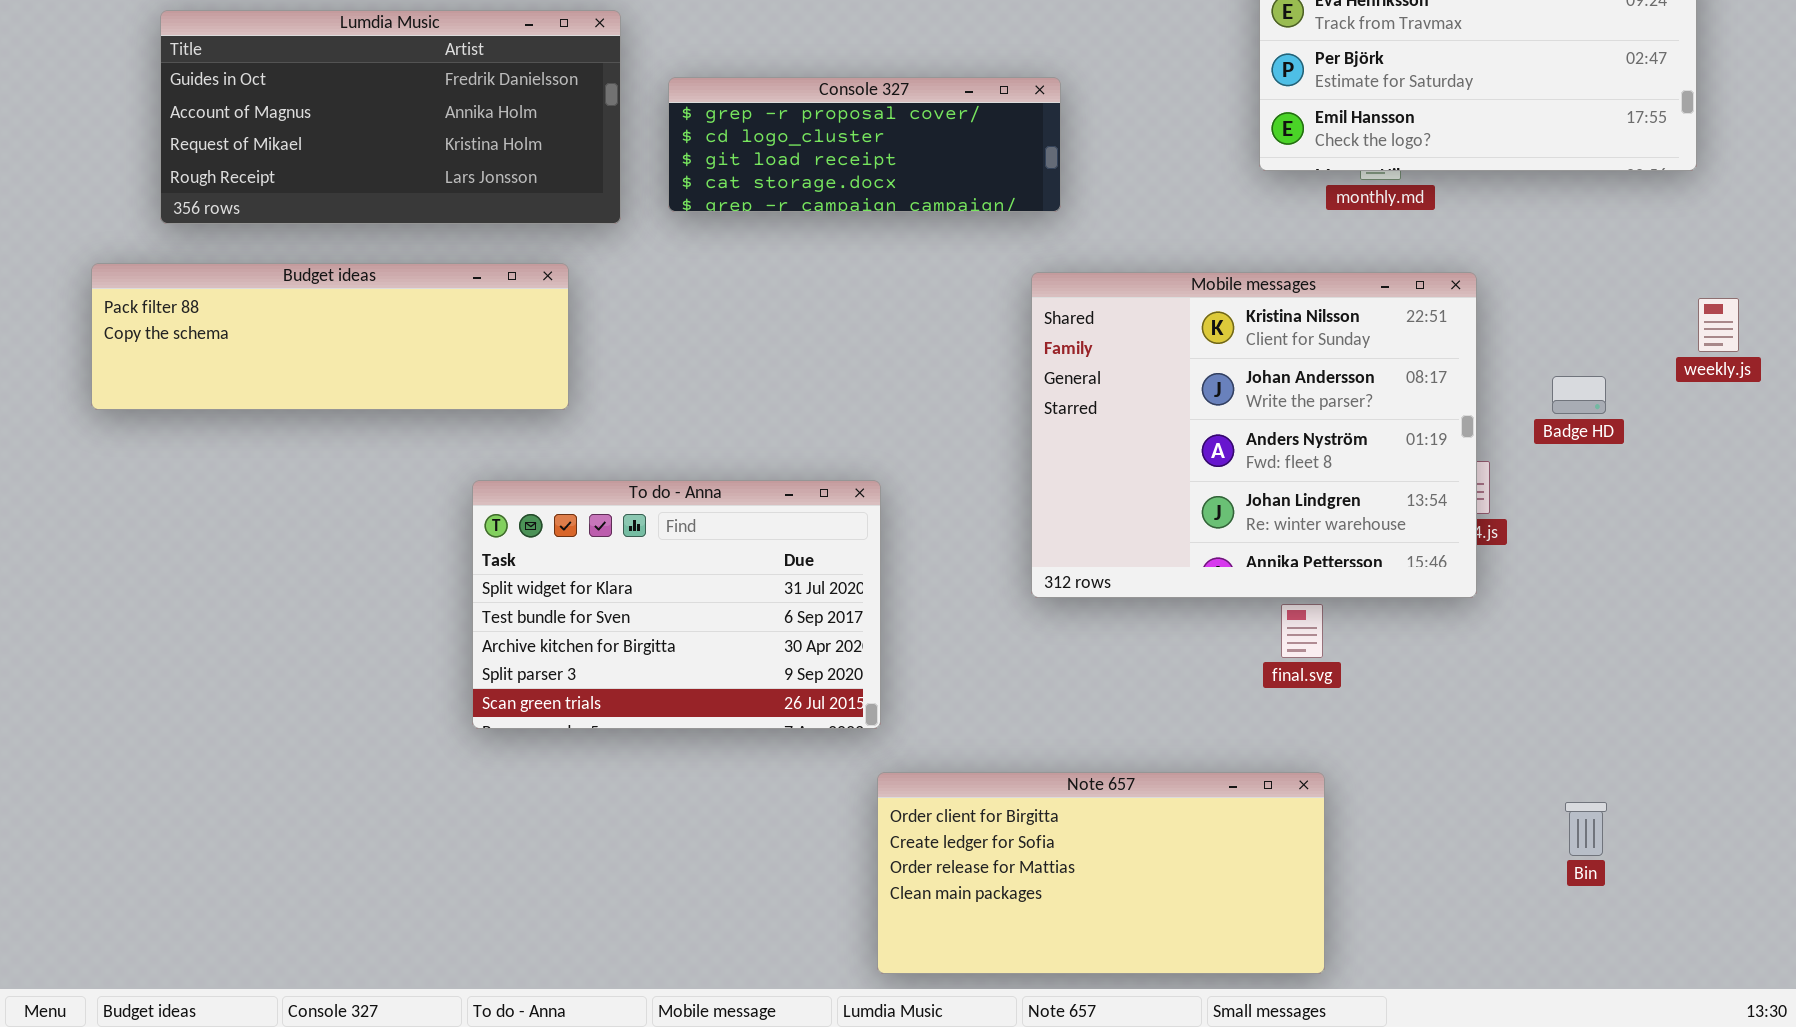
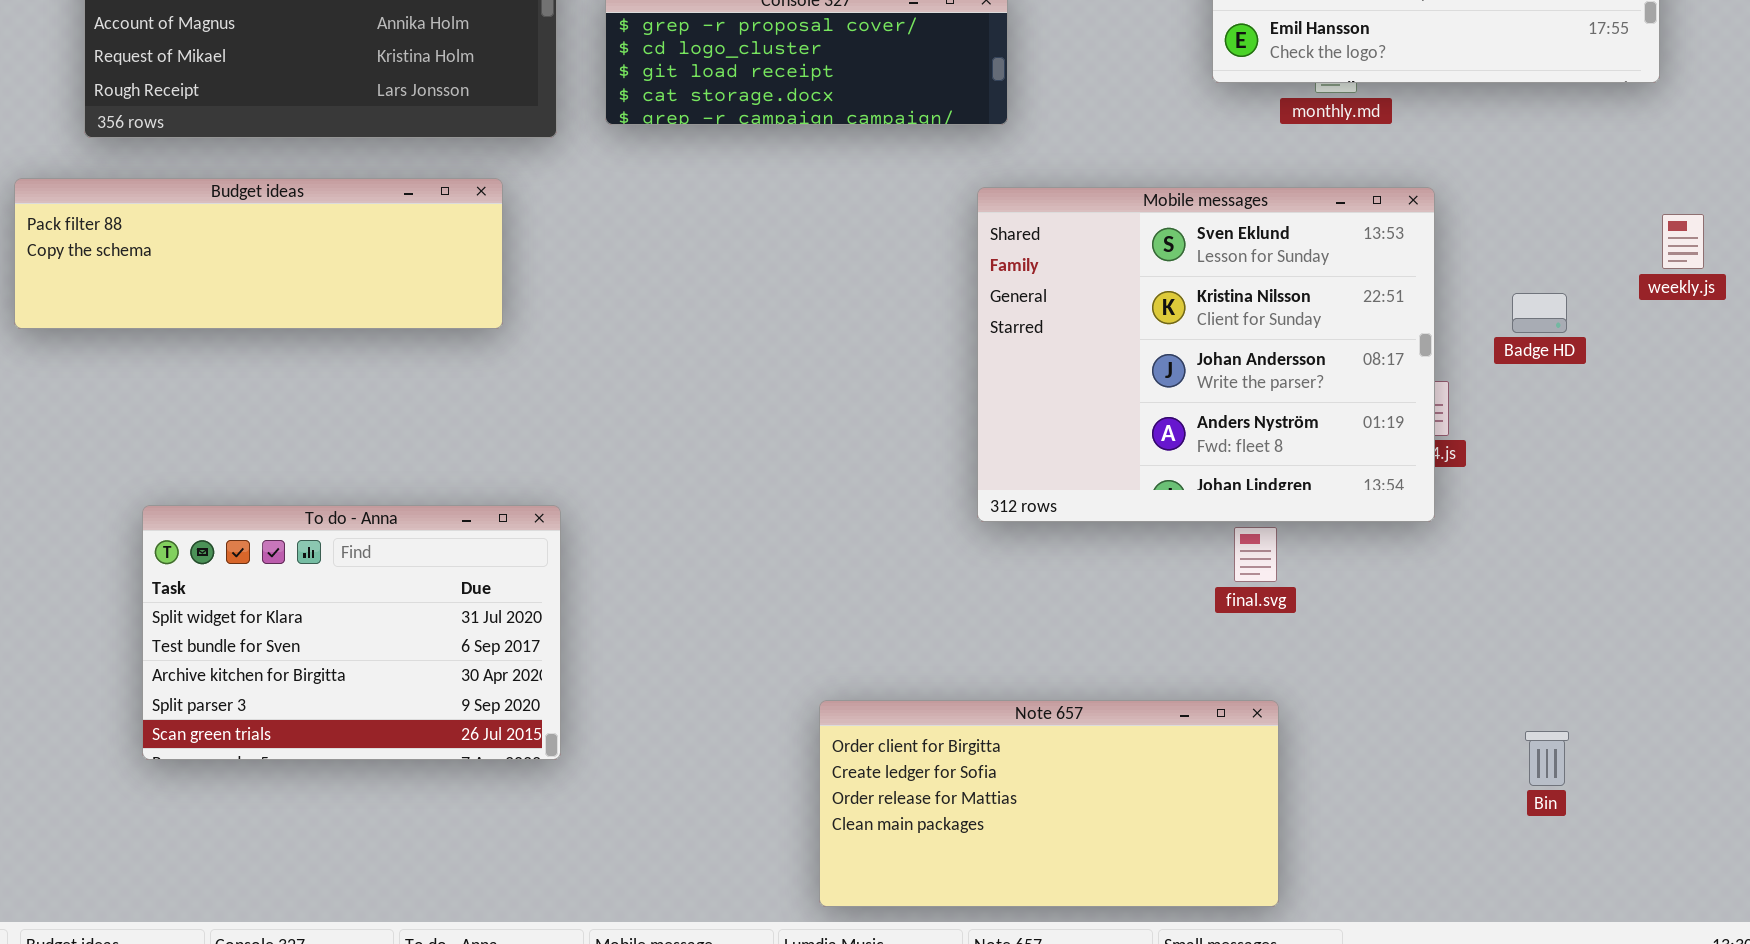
Mobile messages: [1031,272,1477,598] -> [977,187,1435,522], scrolled up 1 row
To do - Anna: [472,480,881,729] -> [142,505,561,760], moved

